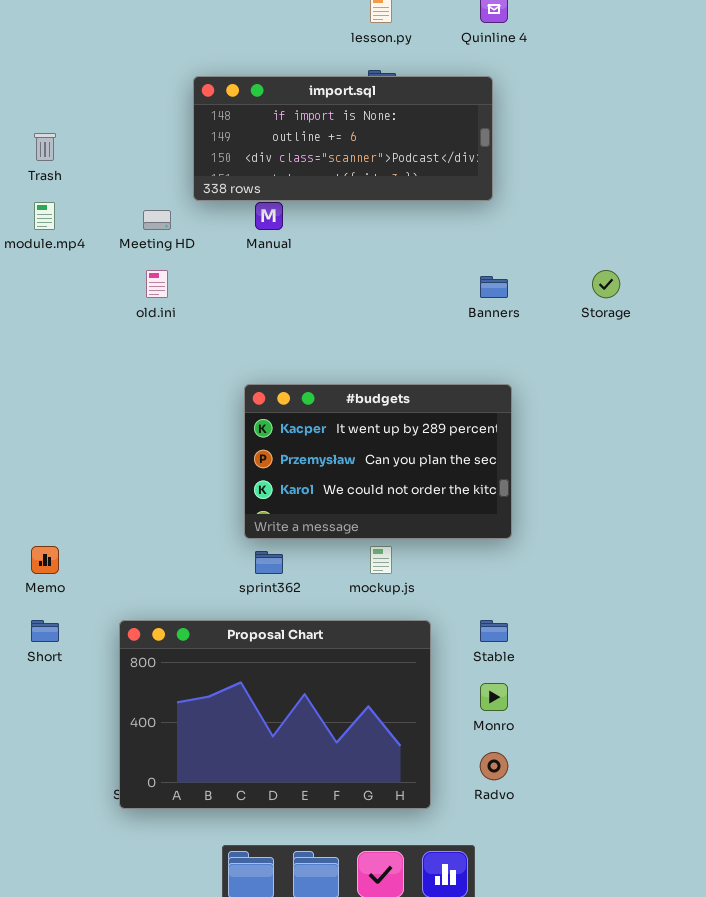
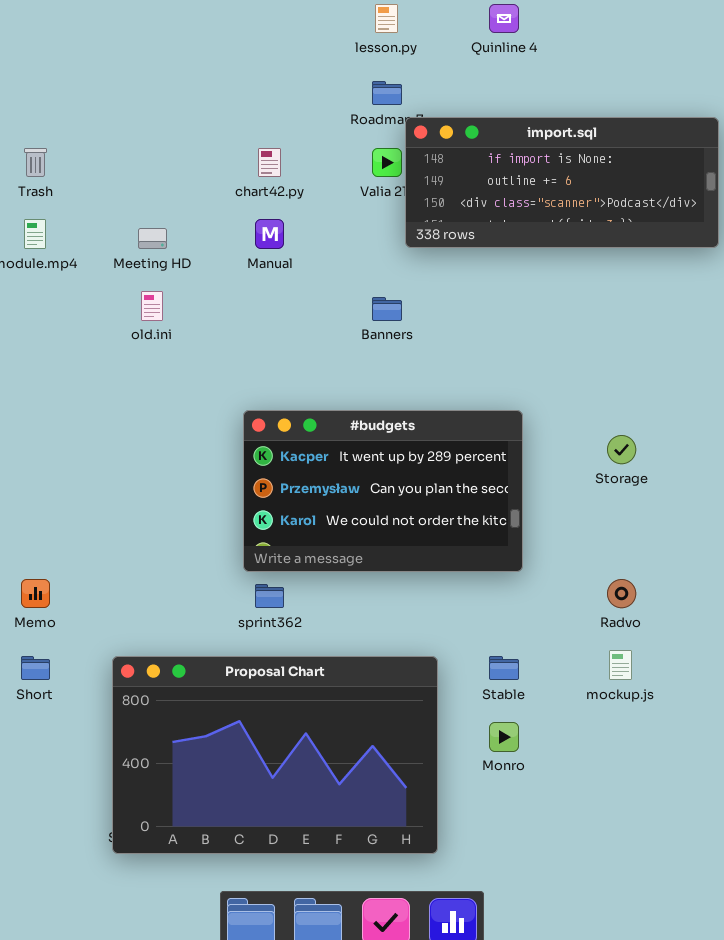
import.sql: [193,76,493,201] -> [405,117,719,248], moved
Storage: [592,270,620,298] -> [607,435,636,464], moved
Banners: [480,276,508,298] -> [372,297,402,321], moved
mockup.js: [370,546,392,574] -> [609,650,632,680], moved
Radvo: [480,752,508,780] -> [607,579,636,608], moved

